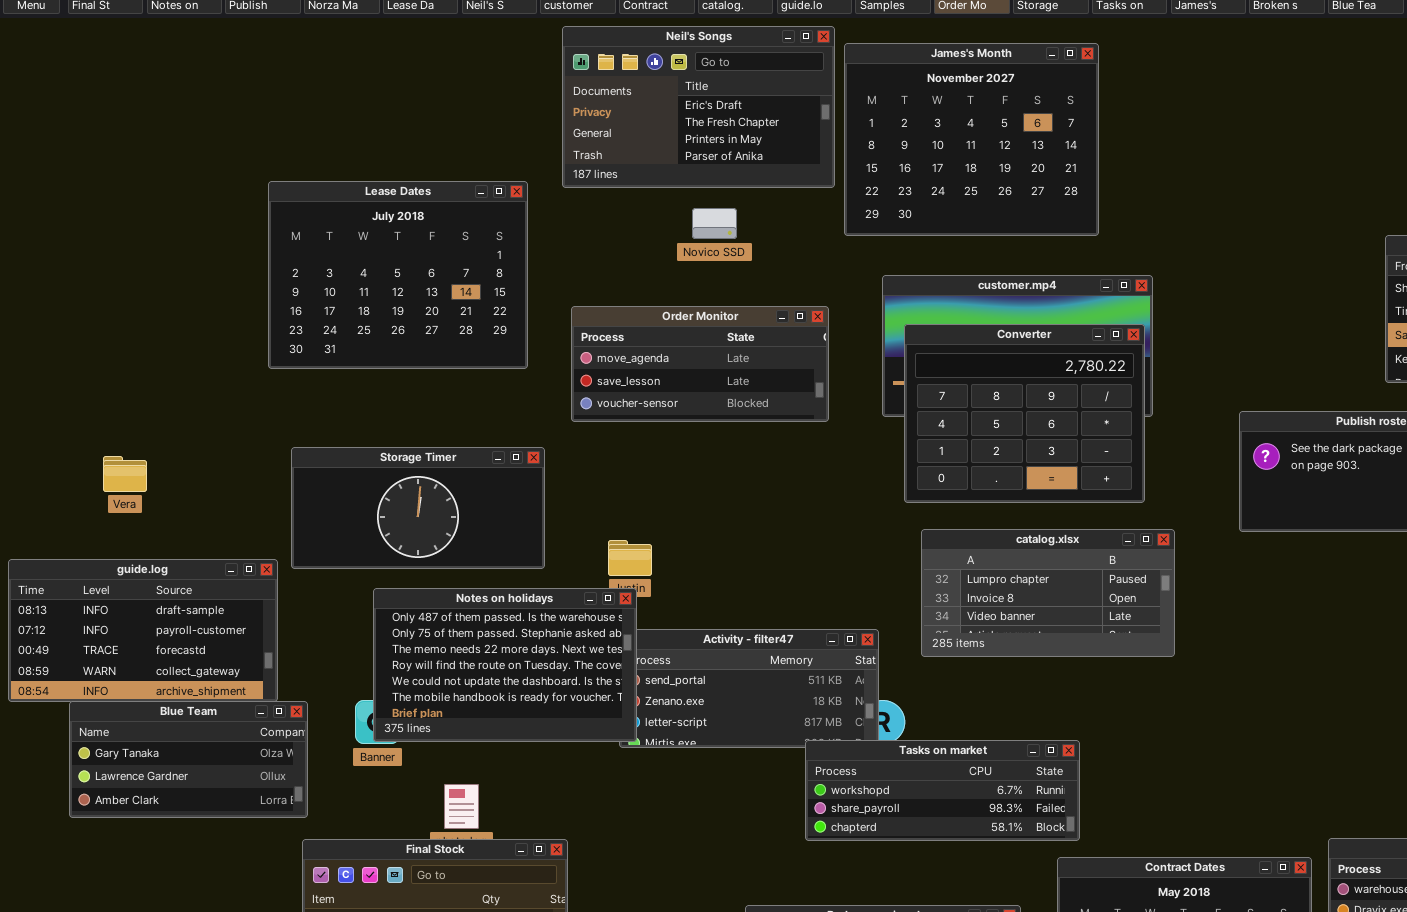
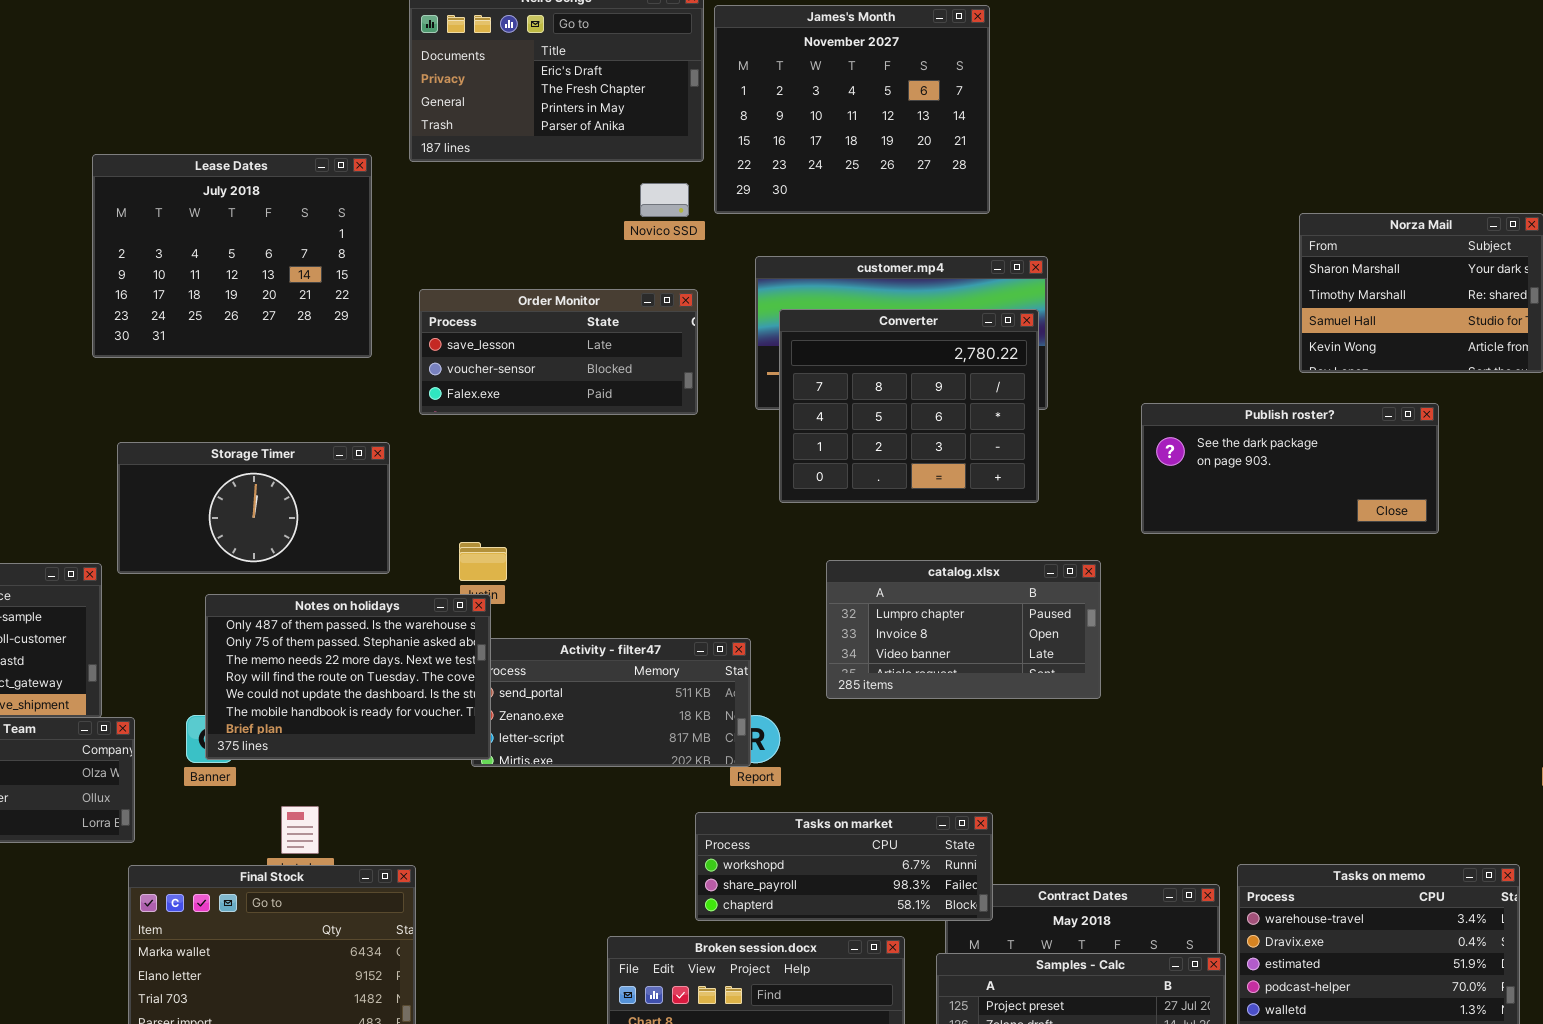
Novico SSD: [692,208,737,239] -> [640,183,689,217], moved
Order Monitor: [571,306,829,422] -> [419,289,698,415], scrolled down 1 row
catalog.xlsx: [921,529,1175,657] -> [826,560,1101,699], moved
Tasks on market: [805,740,1080,841] -> [695,812,993,921], moved

